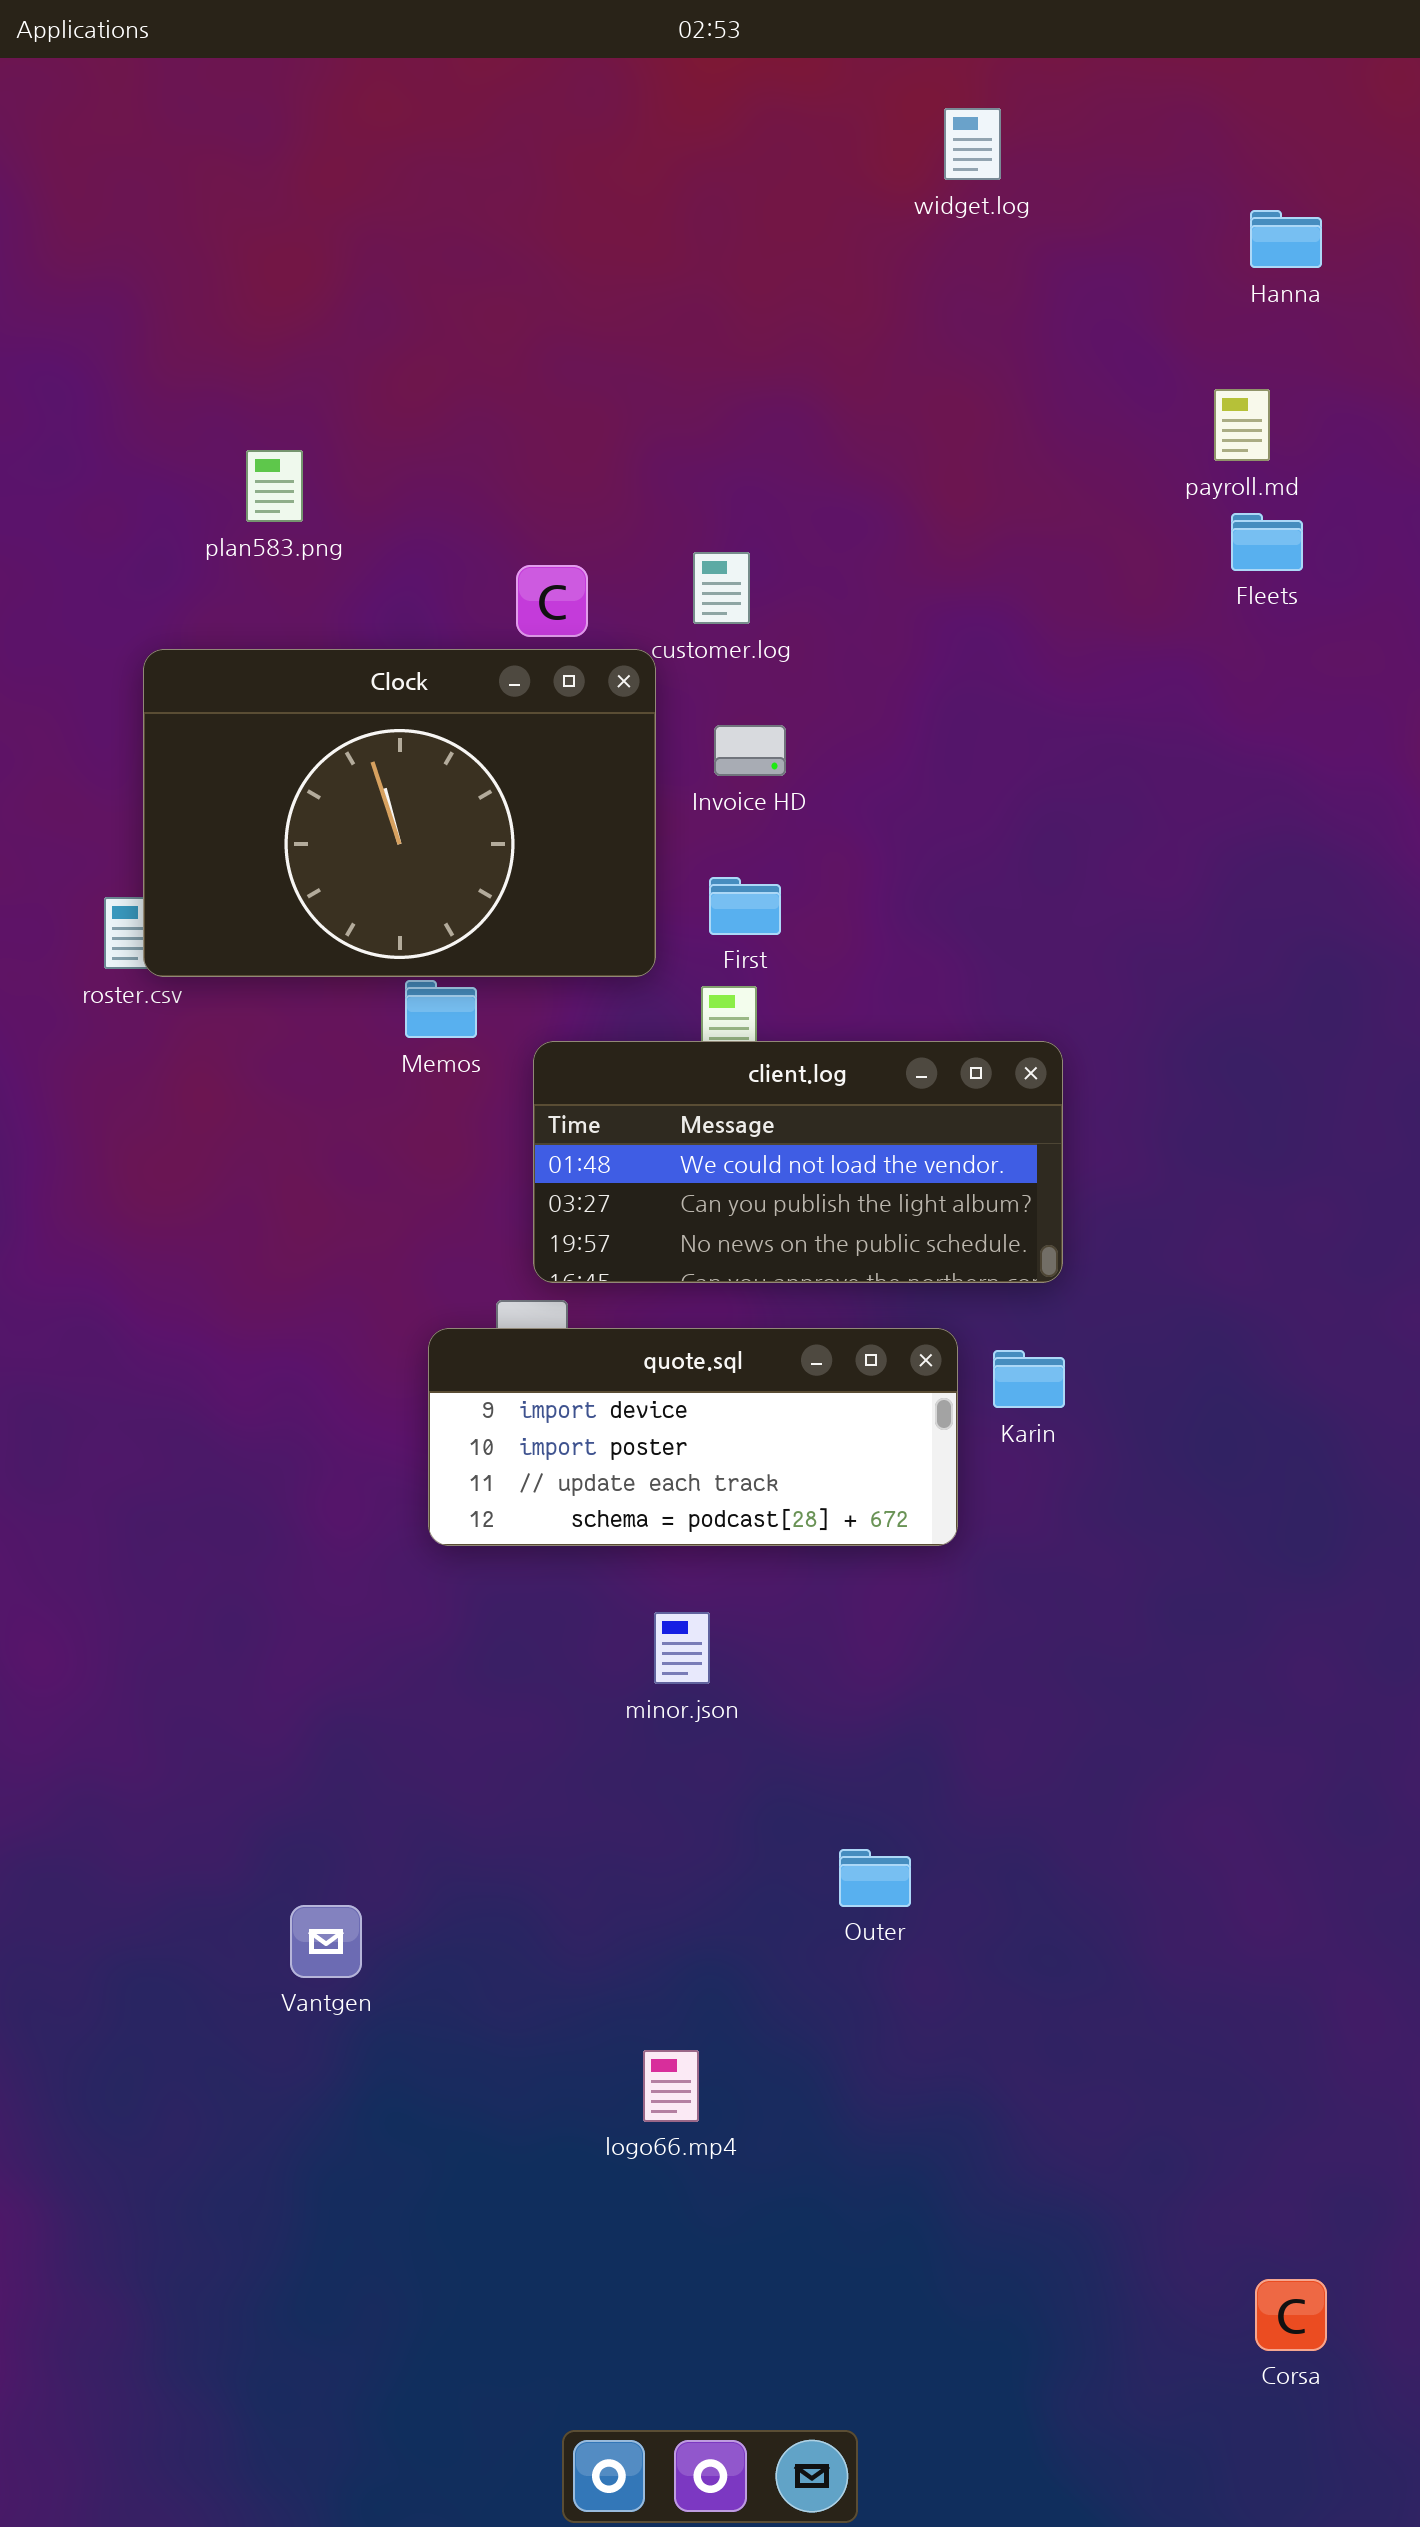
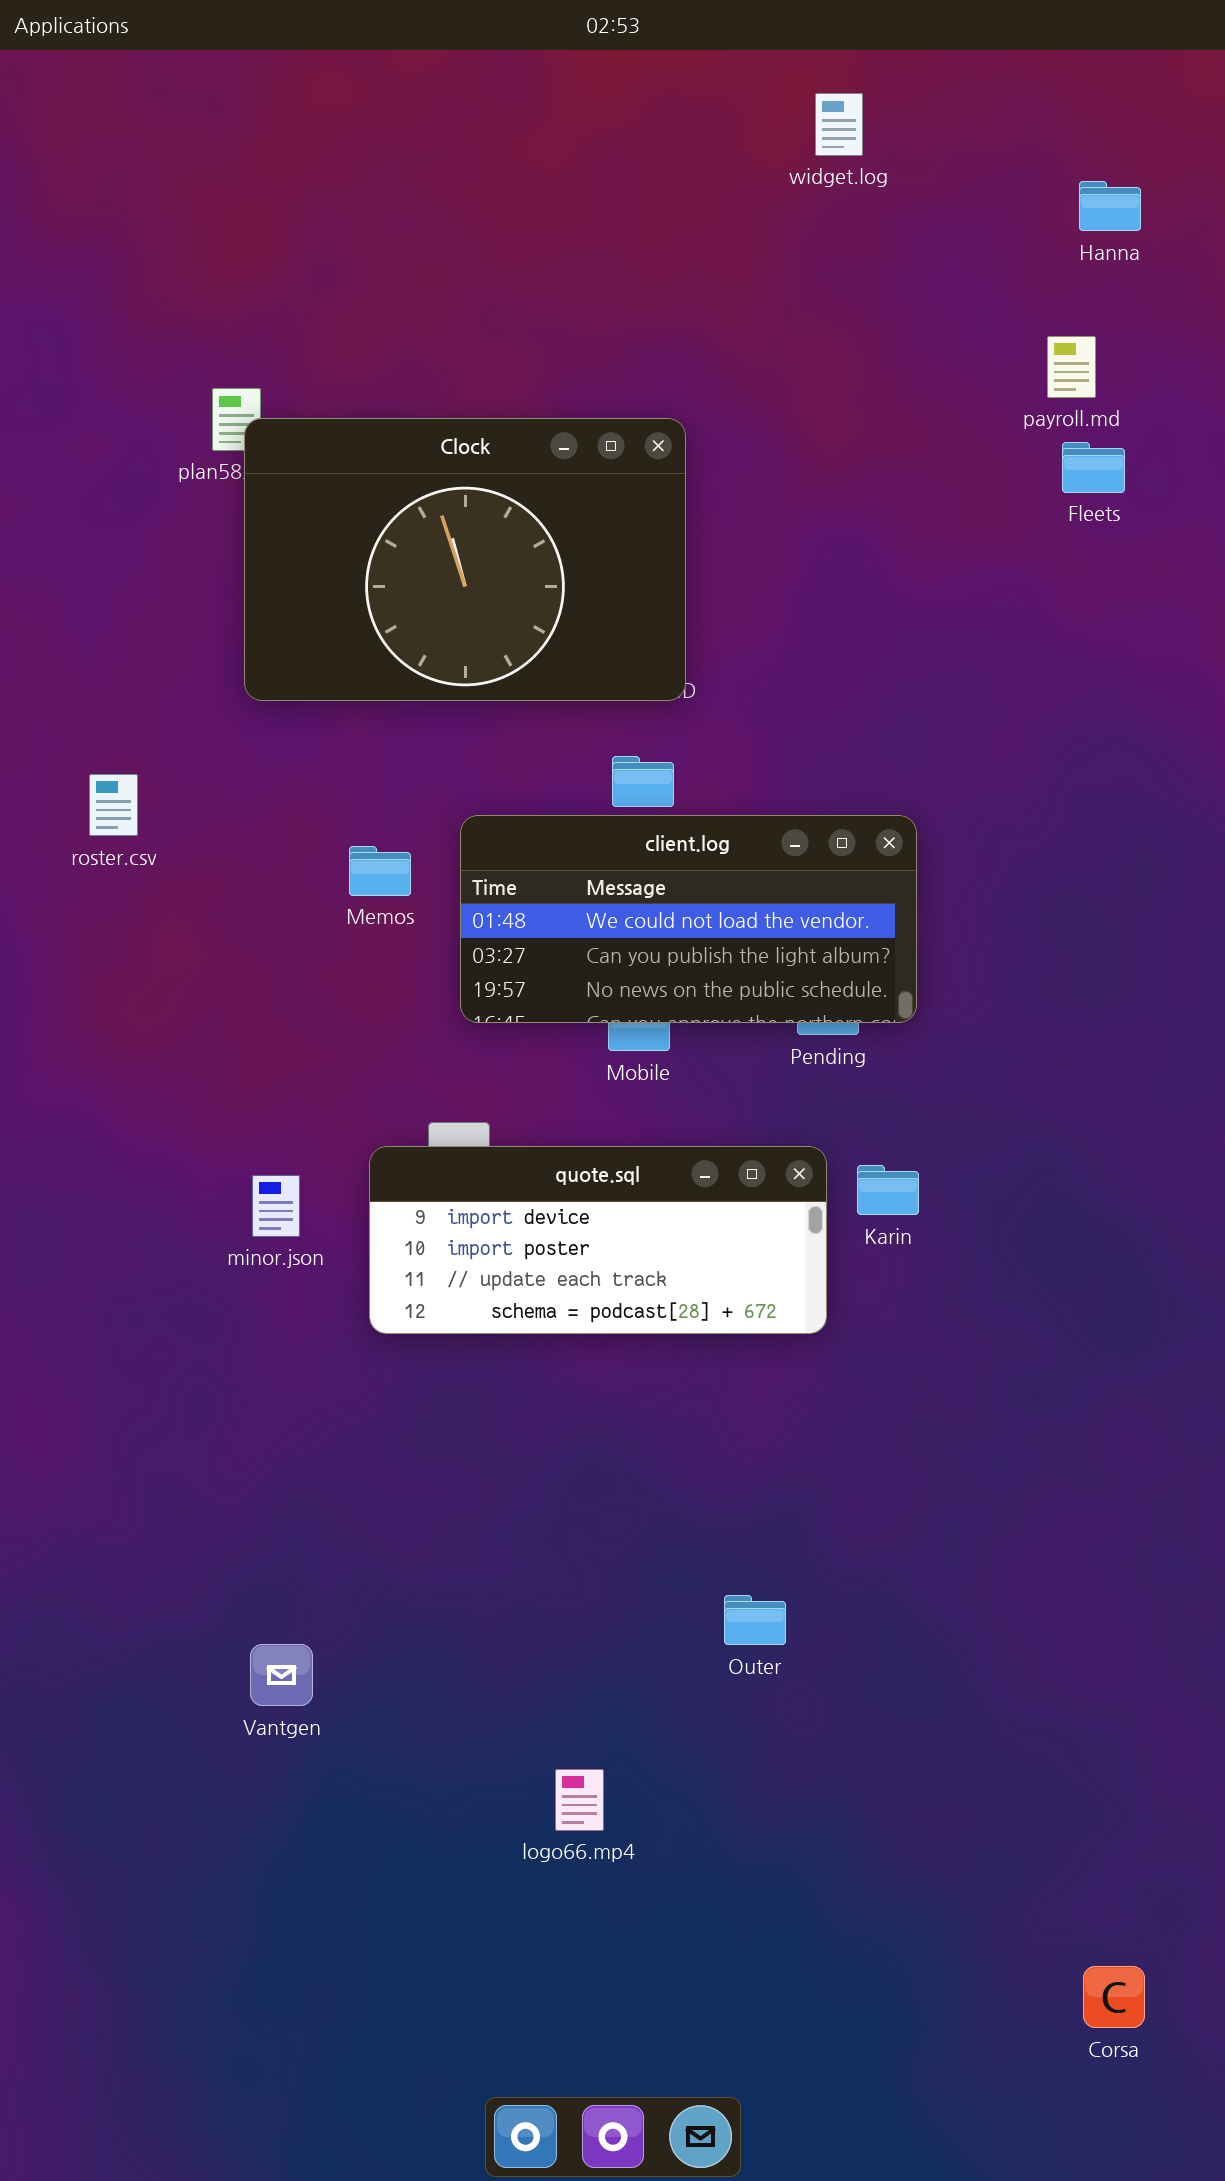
Clock: [143,649,656,977] -> [244,418,686,701], moved
client.log: [533,1041,1063,1283] -> [460,815,917,1023], moved
minor.json: [654,1612,710,1684] -> [252,1175,300,1237], moved

